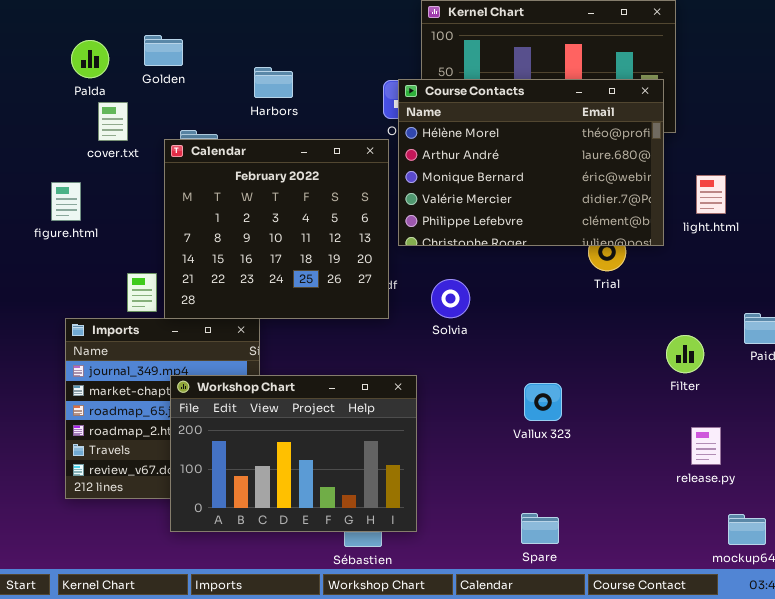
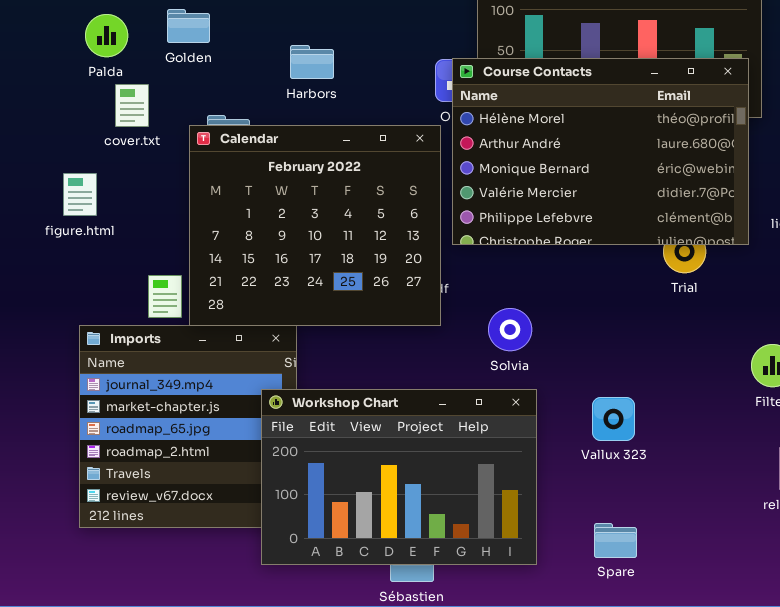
Solvia: [431,279,470,318] -> [488,308,532,351], moved
Workshop Chart: [170,375,417,532] -> [261,389,537,565], moved
Spare: [521,513,559,544] -> [594,523,637,558], moved

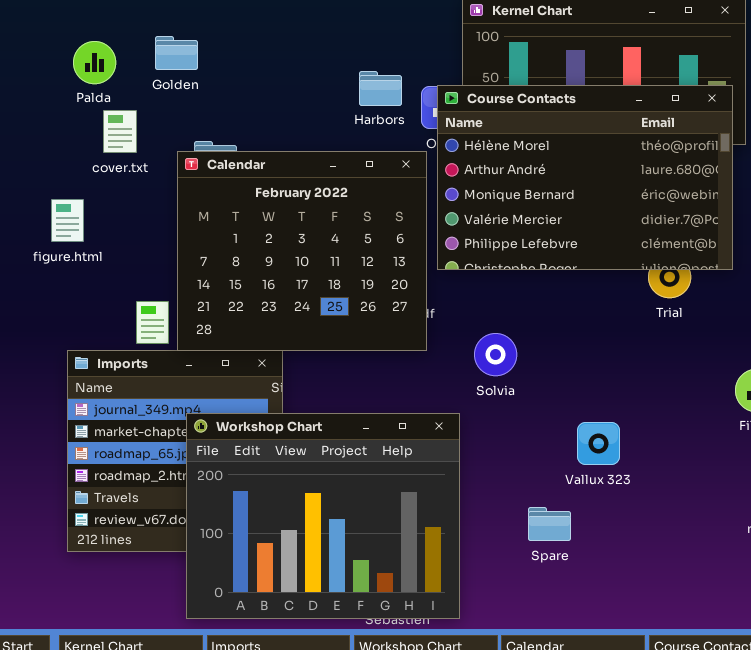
Harbors: [290,45,334,79] -> [359,71,402,106], moved
Workshop Chart: [261,389,537,565] -> [186,413,460,619], moved, resized
Spare: [594,523,637,558] -> [528,507,571,541], moved

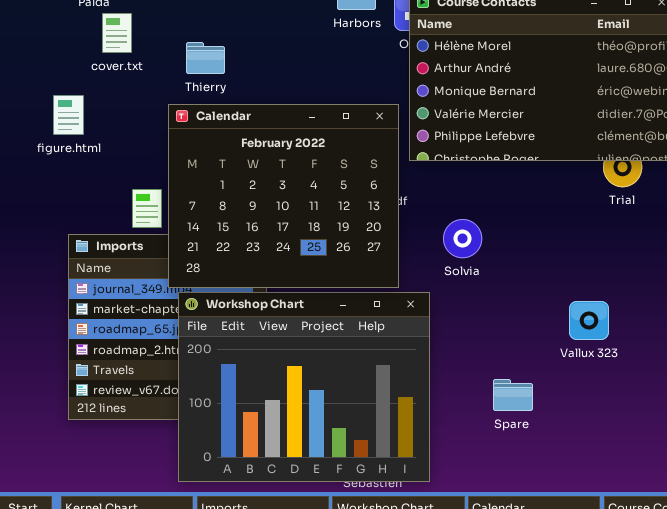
Calendar: [177,151,427,351] -> [168,104,399,288], moved
Vallux 323: [577,422,620,465] -> [569,301,609,340], moved

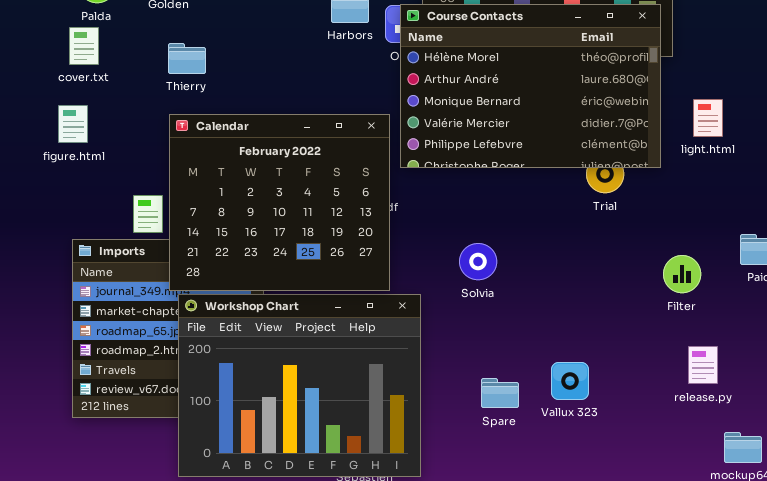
cover.txt: [102,13,132,53] -> [69,27,99,65], moved
Thierry: [186,42,225,74] -> [168,43,206,74], moved
Solvia: [443,219,482,258] -> [459,243,497,280], moved
Vallux 323: [569,301,609,340] -> [551,362,589,400], moved

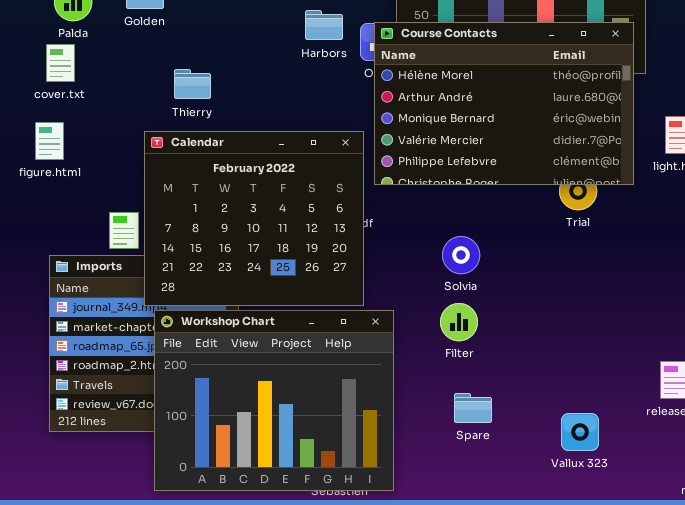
Thierry: [168,43,206,74] -> [174,69,211,99], moved
Solvia: [459,243,497,280] -> [442,236,480,274], moved
Filter: [663,255,701,293] -> [440,303,478,341], moved
Vallux 323: [551,362,589,400] -> [561,413,599,451], moved

